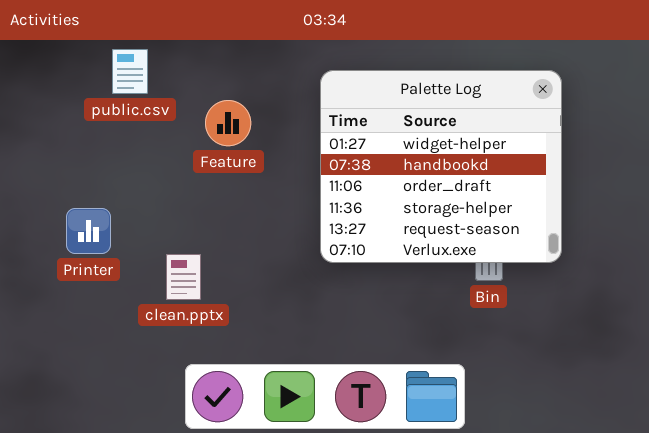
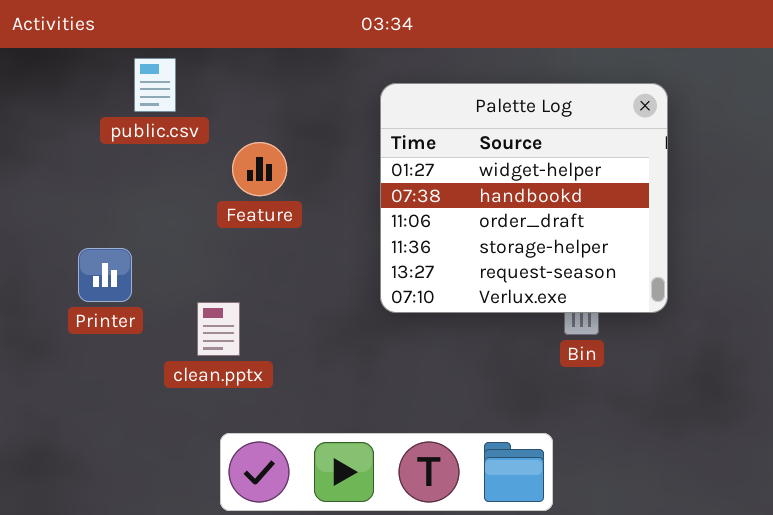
Feature: [205,100,251,146] -> [232,142,287,196], moved

